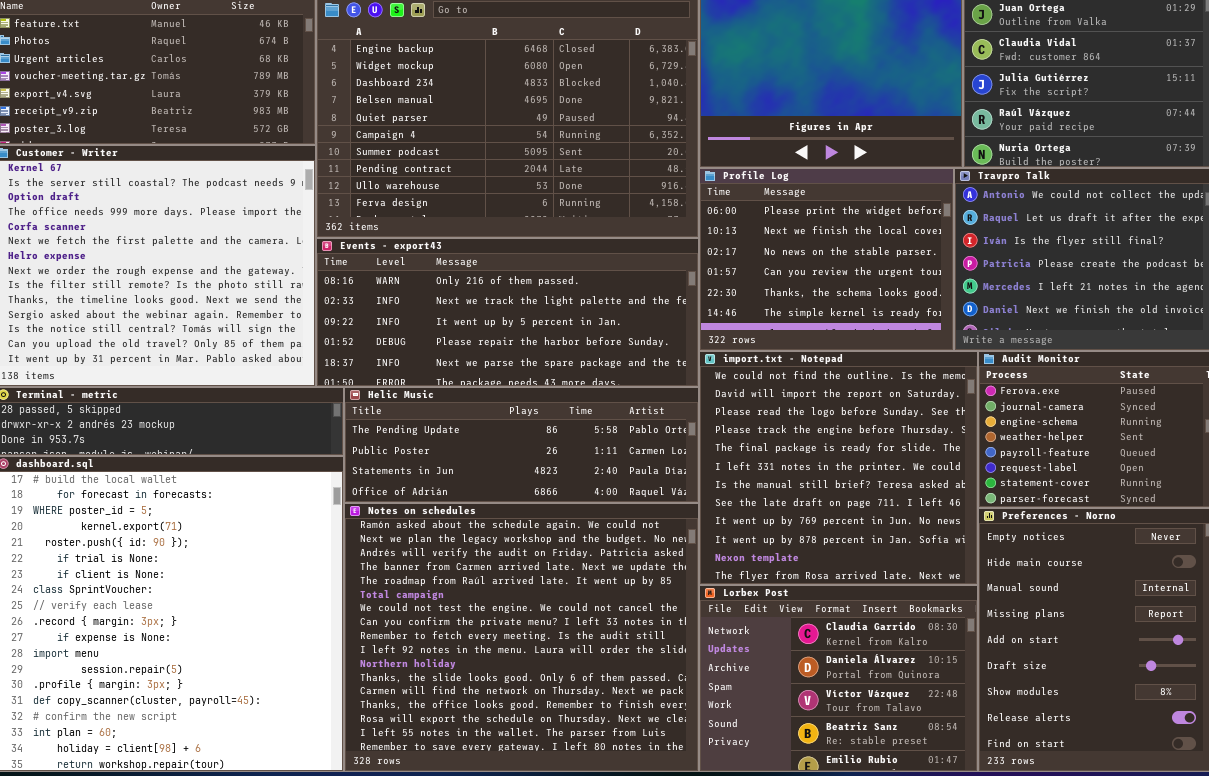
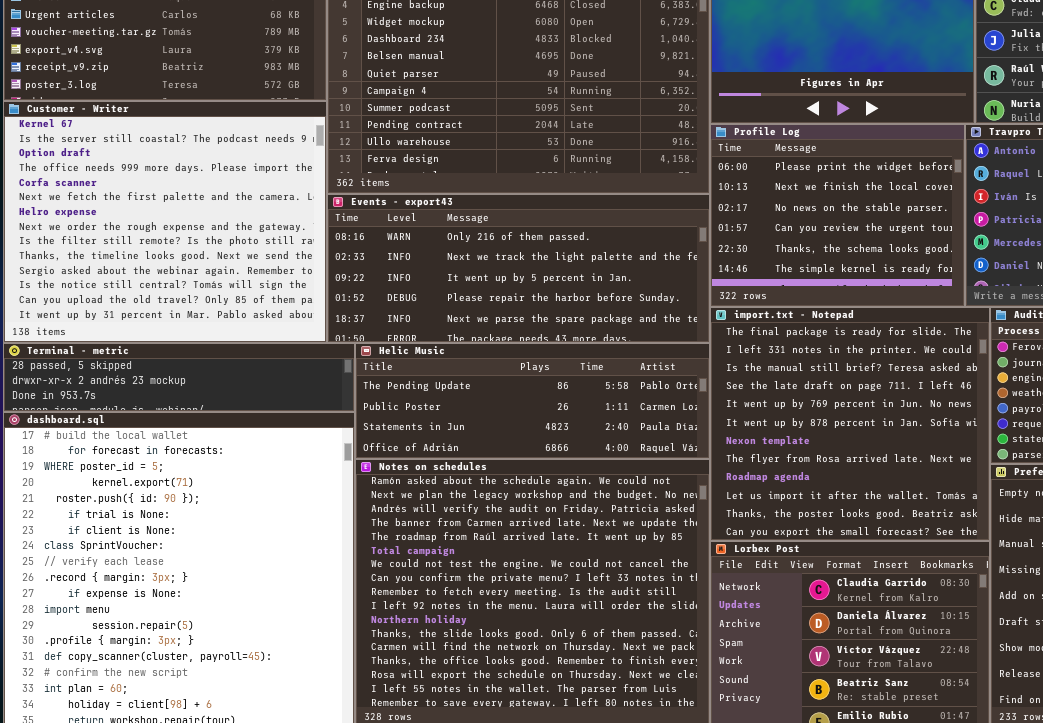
import.txt - Notepad: [699,351,978,585] -> [710,307,990,541], scrolled down 4 rows

